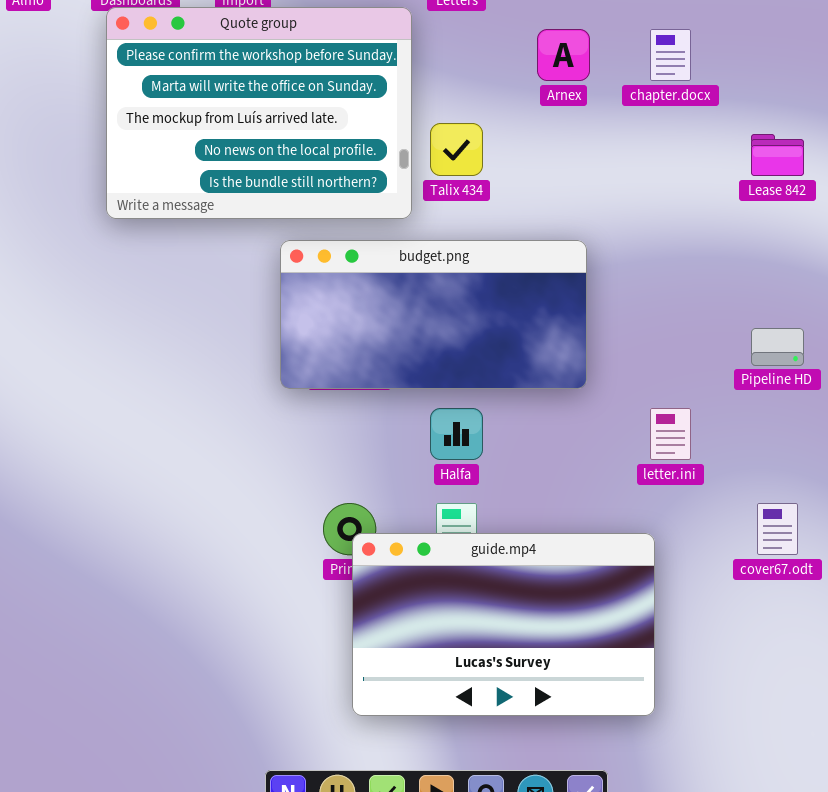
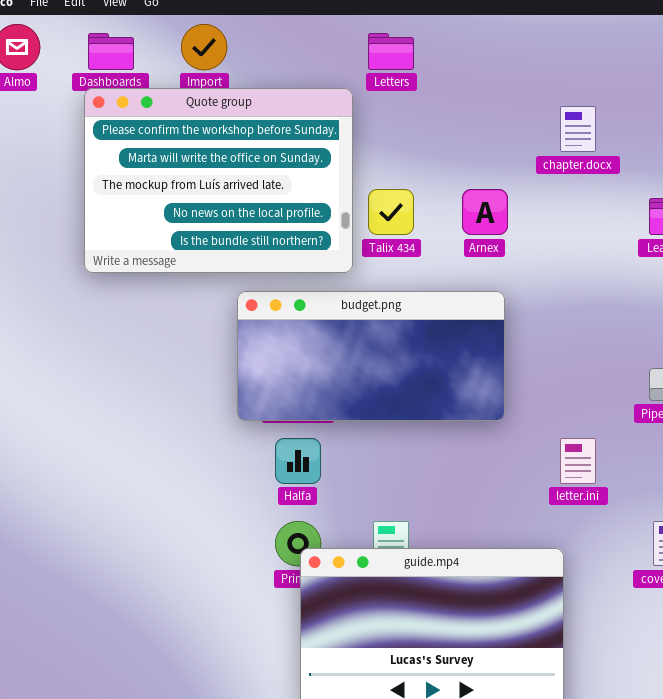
Arnex: [537,29,590,81] -> [462,189,508,235], moved
Halfa: [430,408,483,460] -> [275,438,321,484], moved

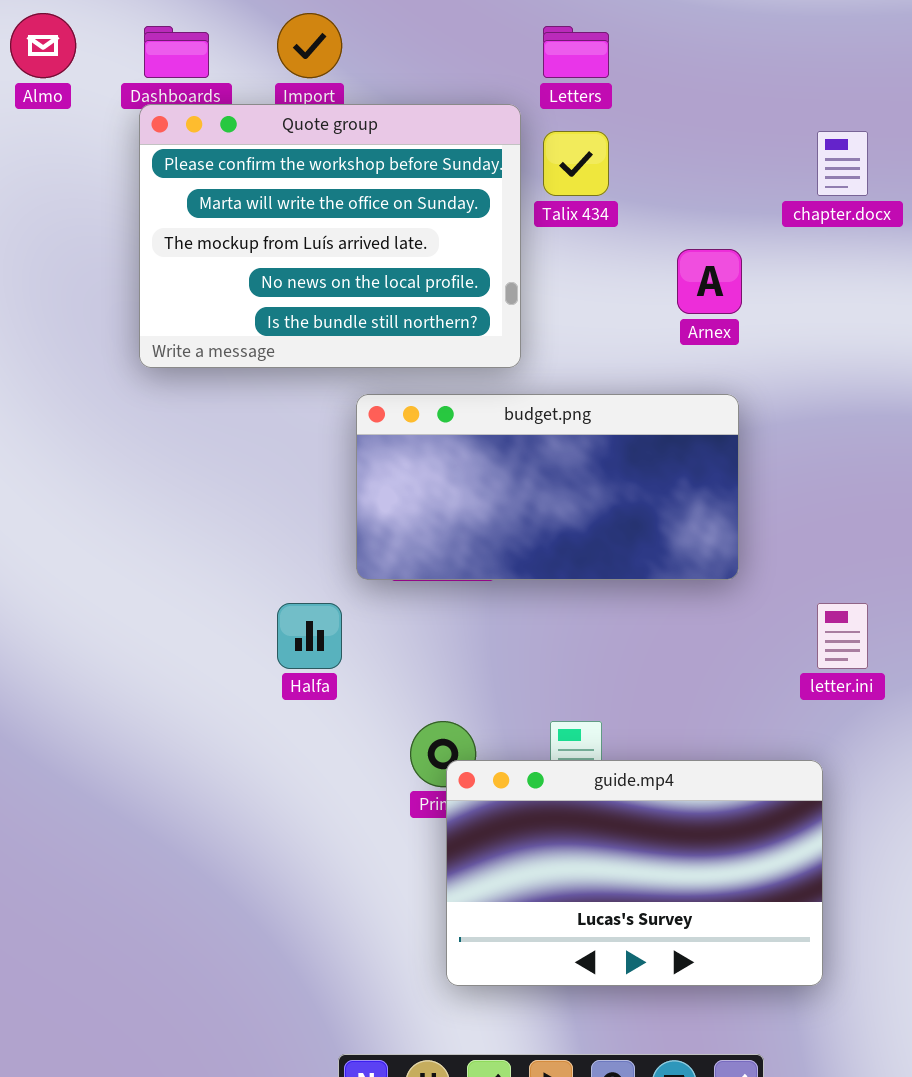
Talix 434: [368,189,414,235] -> [543,131,609,196], moved
Halfa: [275,438,321,484] -> [277,603,342,669], moved

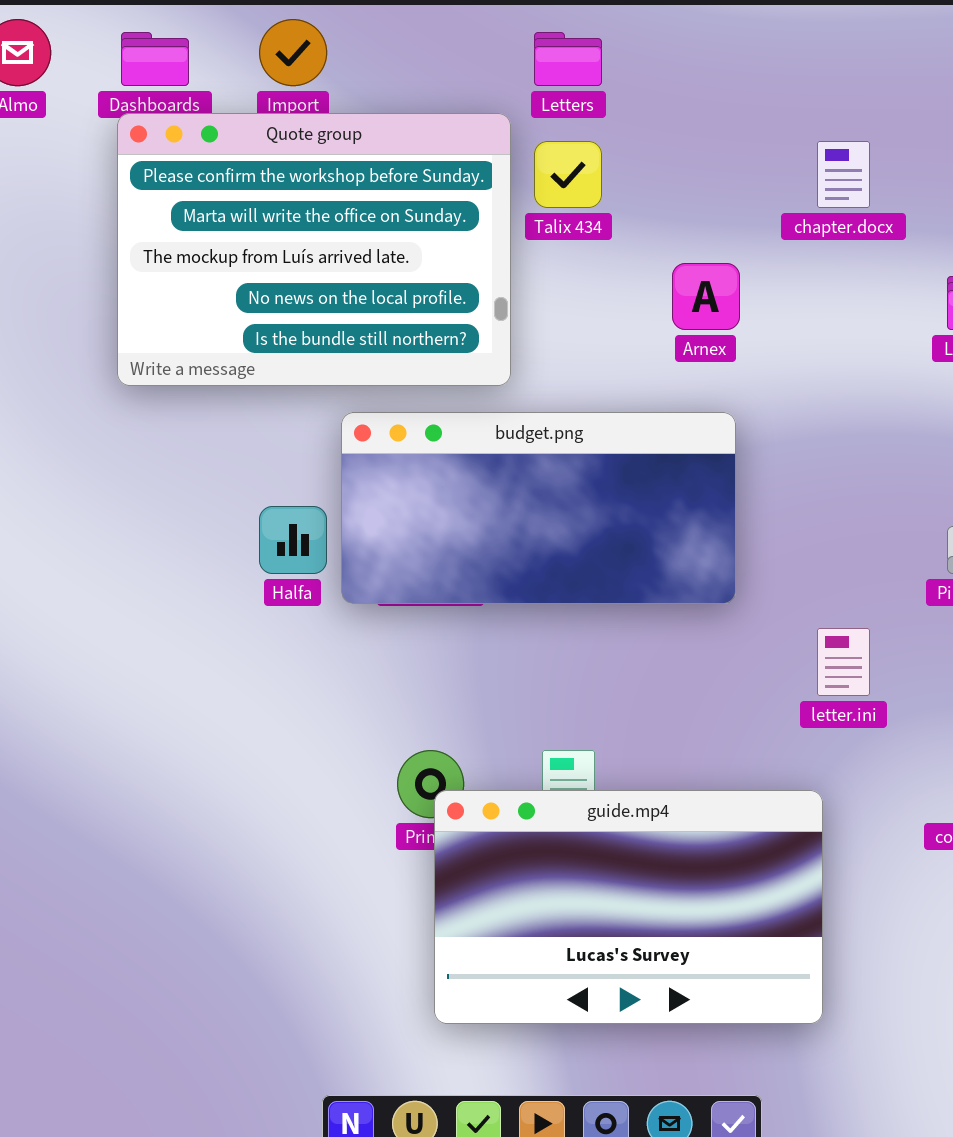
Halfa: [277,603,342,669] -> [259,506,327,574], moved

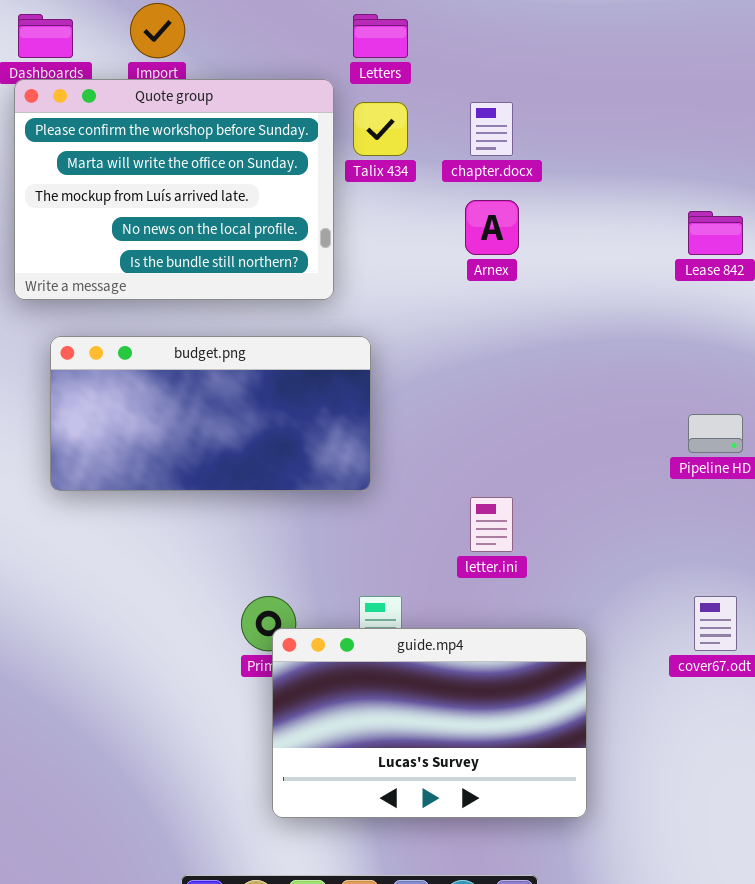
chapter.docx: [817,141,870,208] -> [470,102,513,156], moved
budget.png: [341,412,736,604] -> [50,336,371,491], moved
letter.ini: [817,628,870,696] -> [470,497,513,552], moved

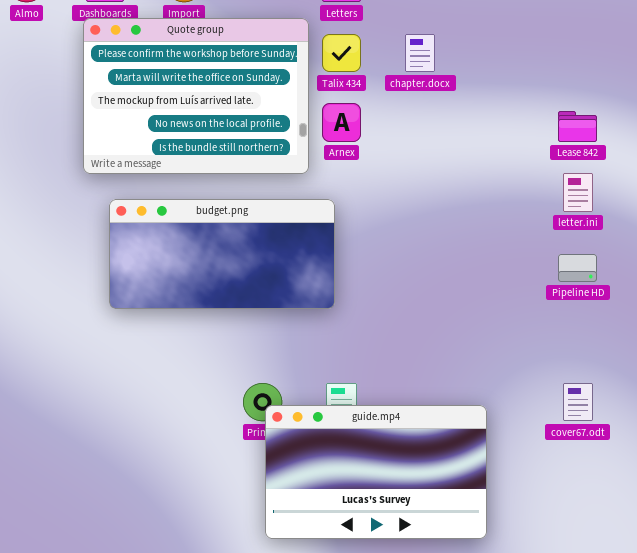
Arnex: [465,200,519,255] -> [322,103,361,142], moved
letter.ini: [470,497,513,552] -> [563,173,593,212], moved

